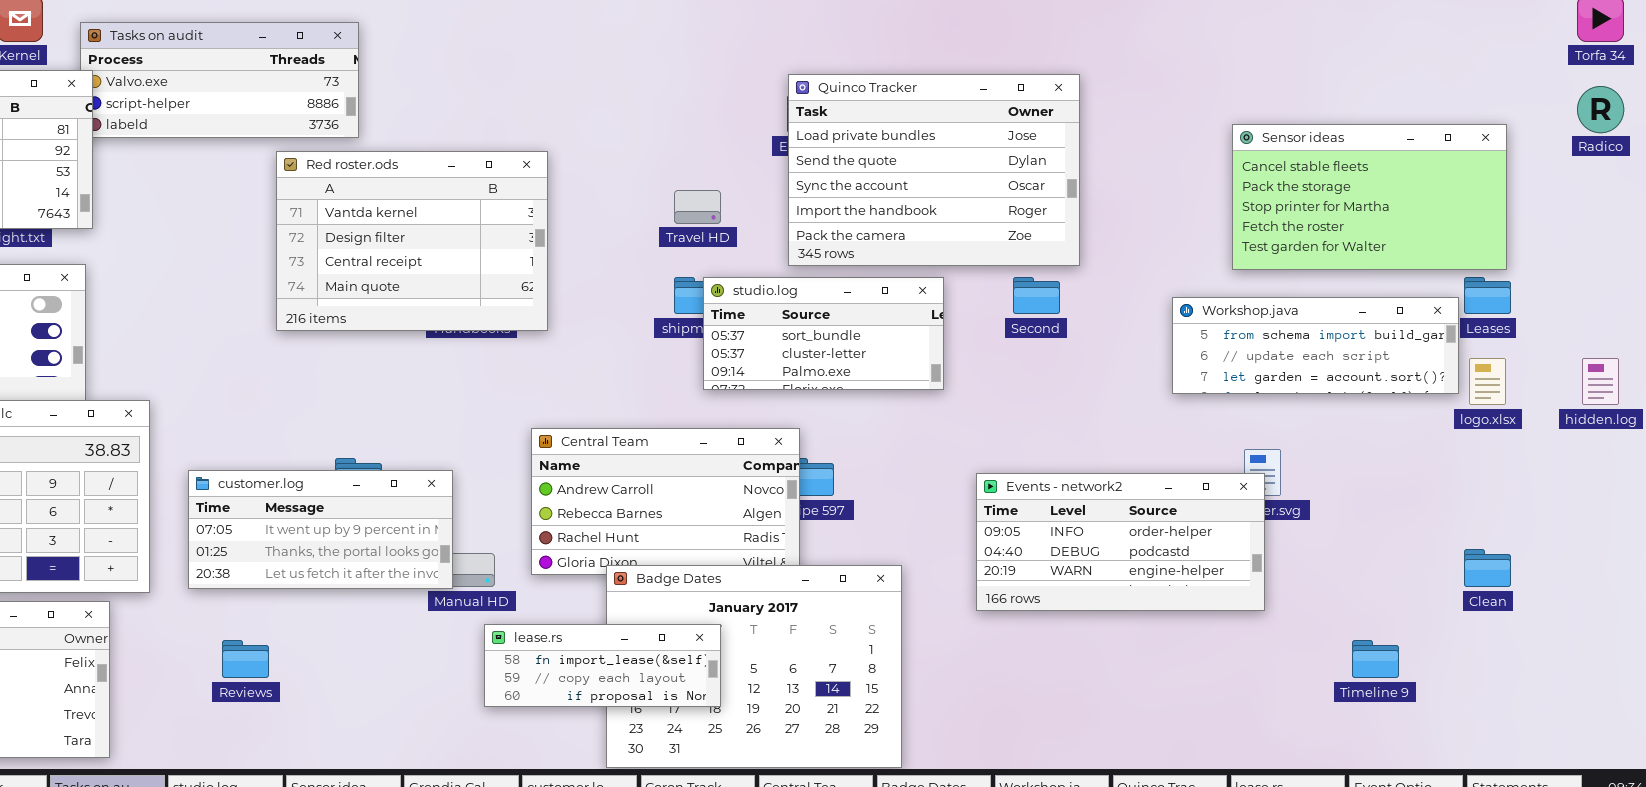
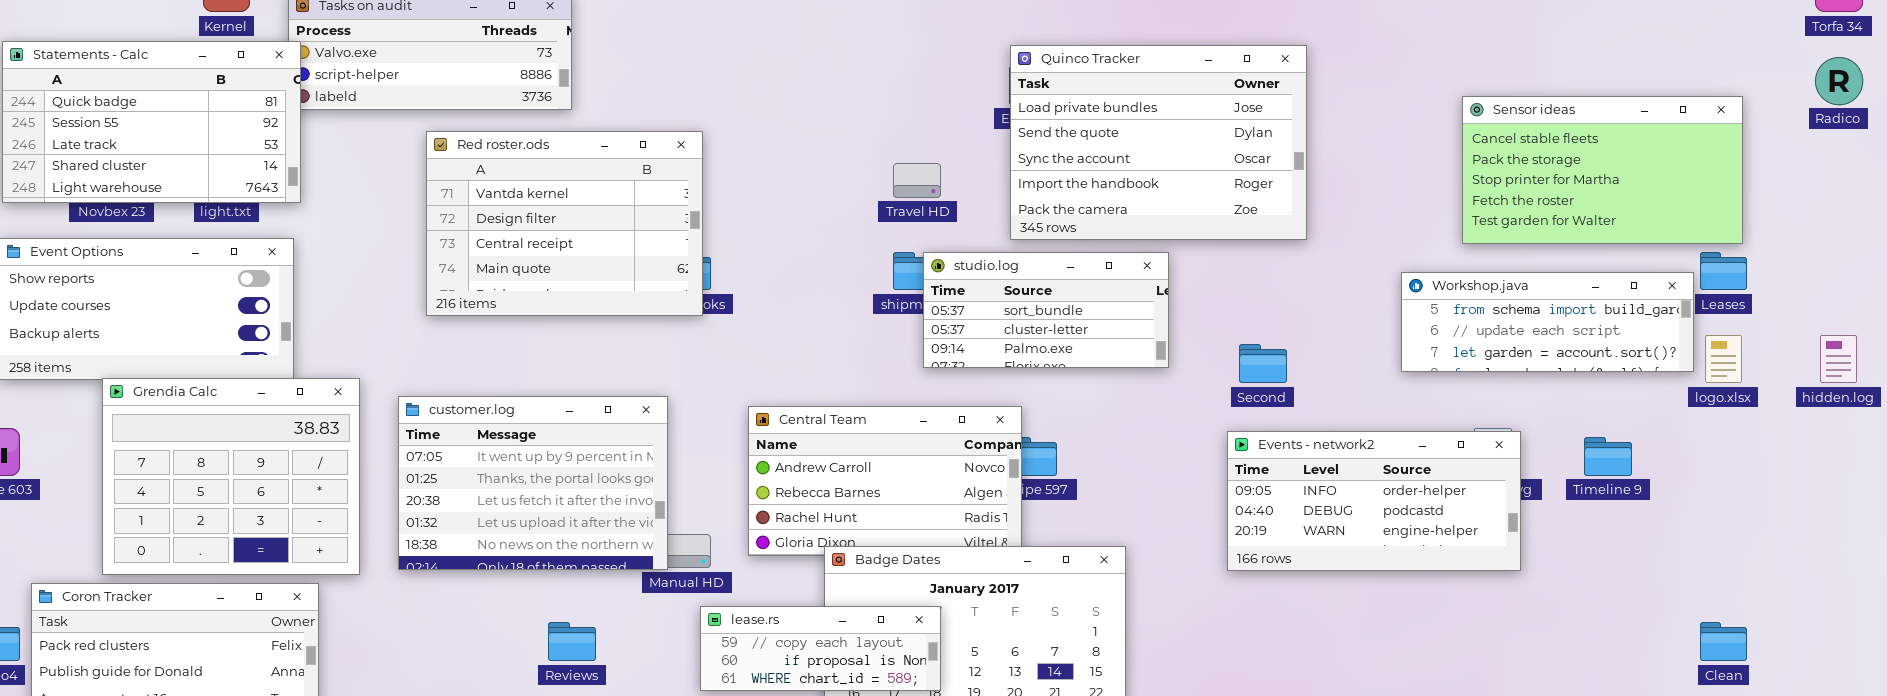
Red roster.ods: [276,151,548,331] -> [426,131,703,316], moved
Second: [1013,277,1060,314] -> [1239,344,1287,383], moved
customer.log: [188,470,453,589] -> [398,396,668,570], resized
Events - network2: [976,473,1265,611] -> [1227,431,1521,571], moved
Clean: [1464,549,1511,587] -> [1700,622,1747,661], moved
lease.rs: [484,624,721,707] -> [700,606,941,691], scrolled down 1 row
Reviews: [222,640,269,678] -> [548,622,596,661], moved
Timeline 9: [1352,640,1399,678] -> [1584,437,1632,476], moved

